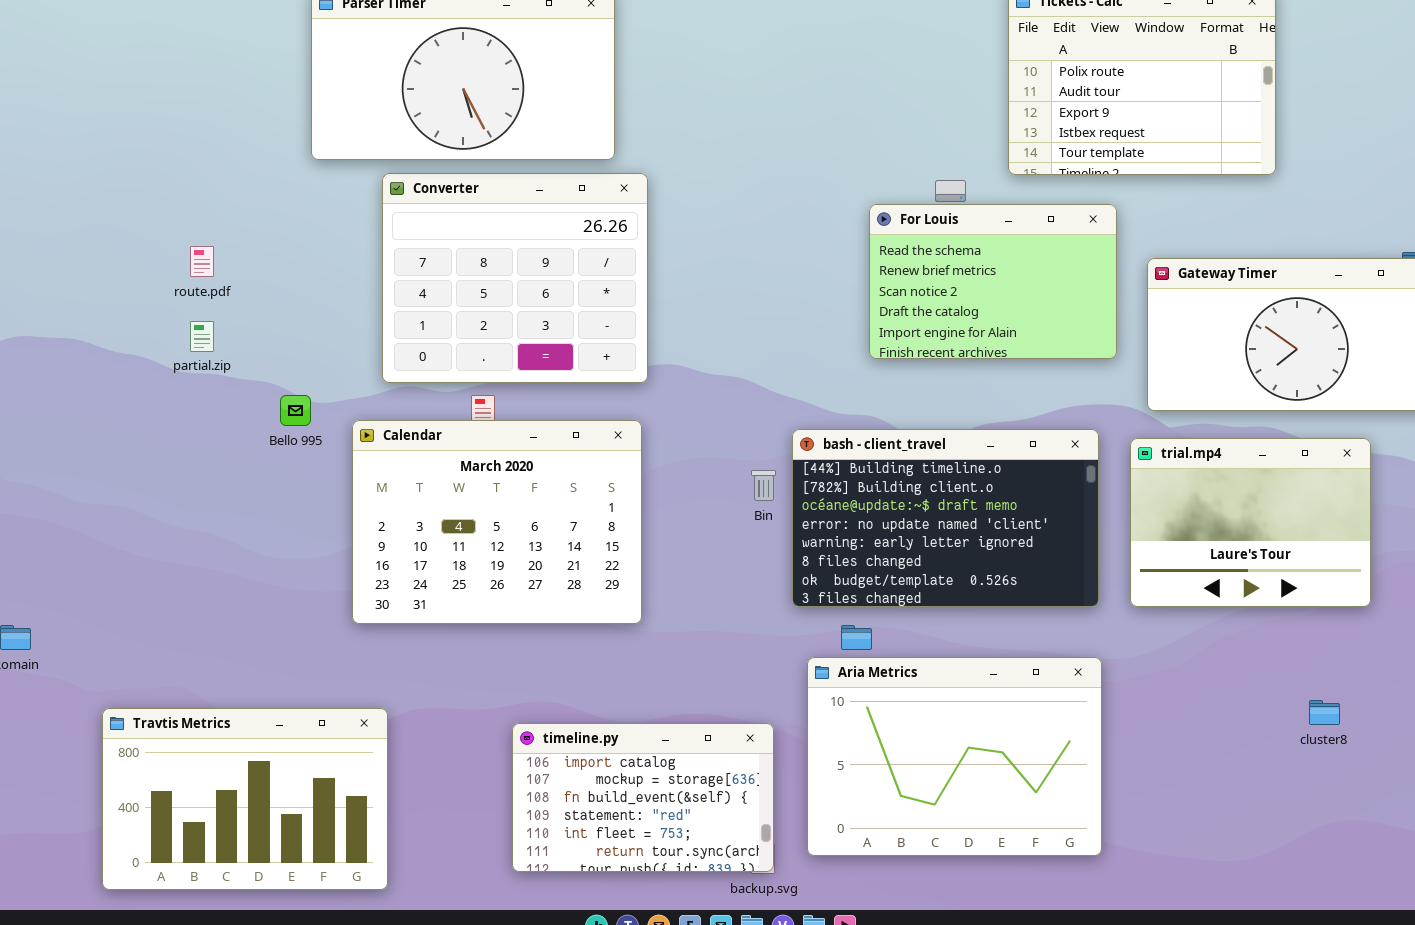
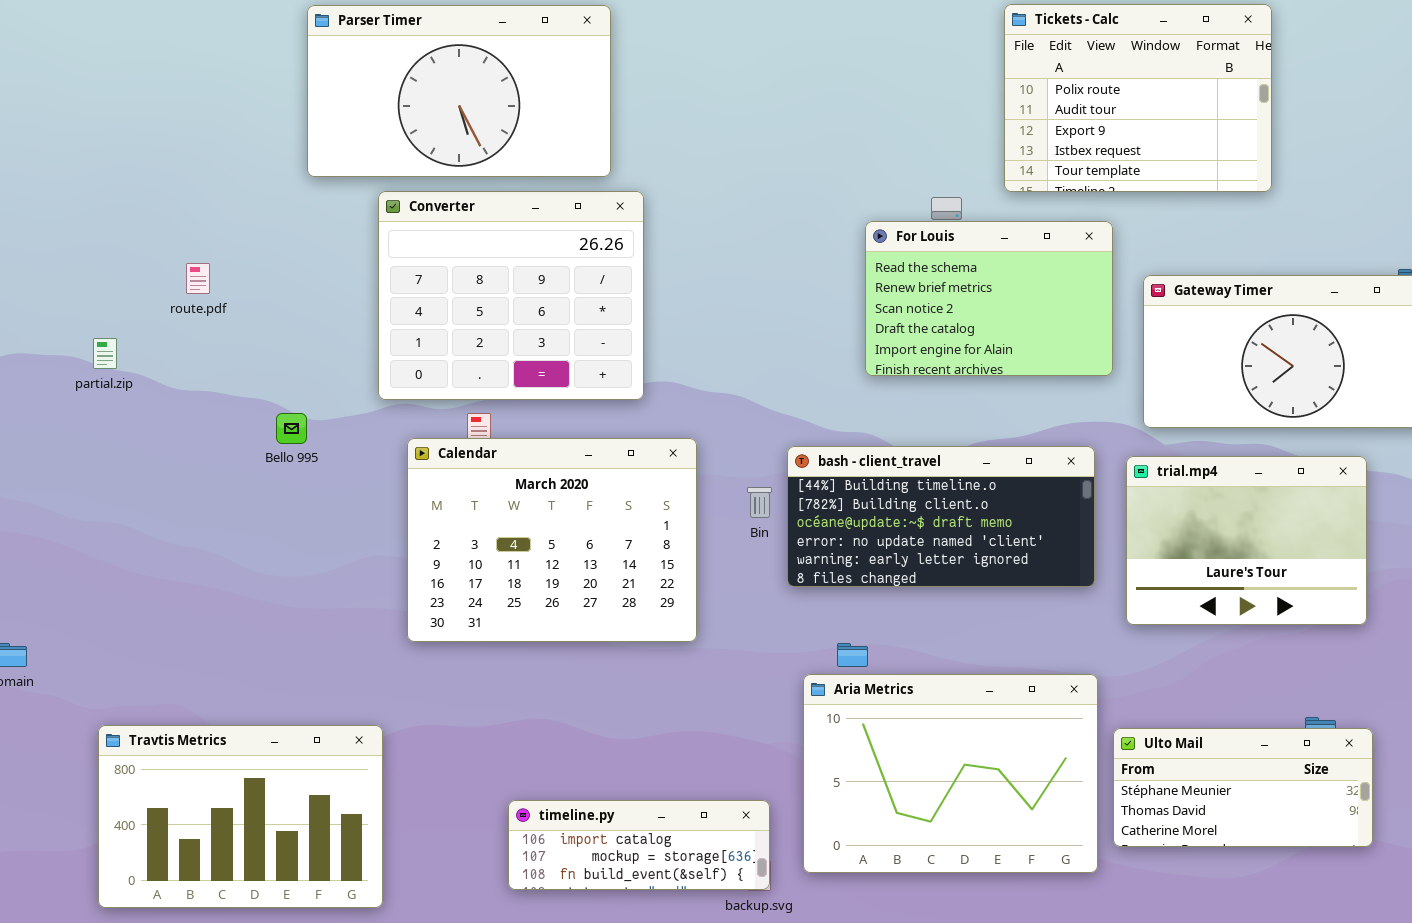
partial.zip: [190,321,214,352] -> [93,338,117,369], moved
Calendar: [352,420,642,624] -> [407,438,697,642], moved
bash - client_travel: [792,429,1099,607] -> [787,446,1095,587], resized
Ulto Mail: none -> [1113,728,1373,847], opened
timeline.py: [512,723,774,872] -> [508,800,770,890], resized

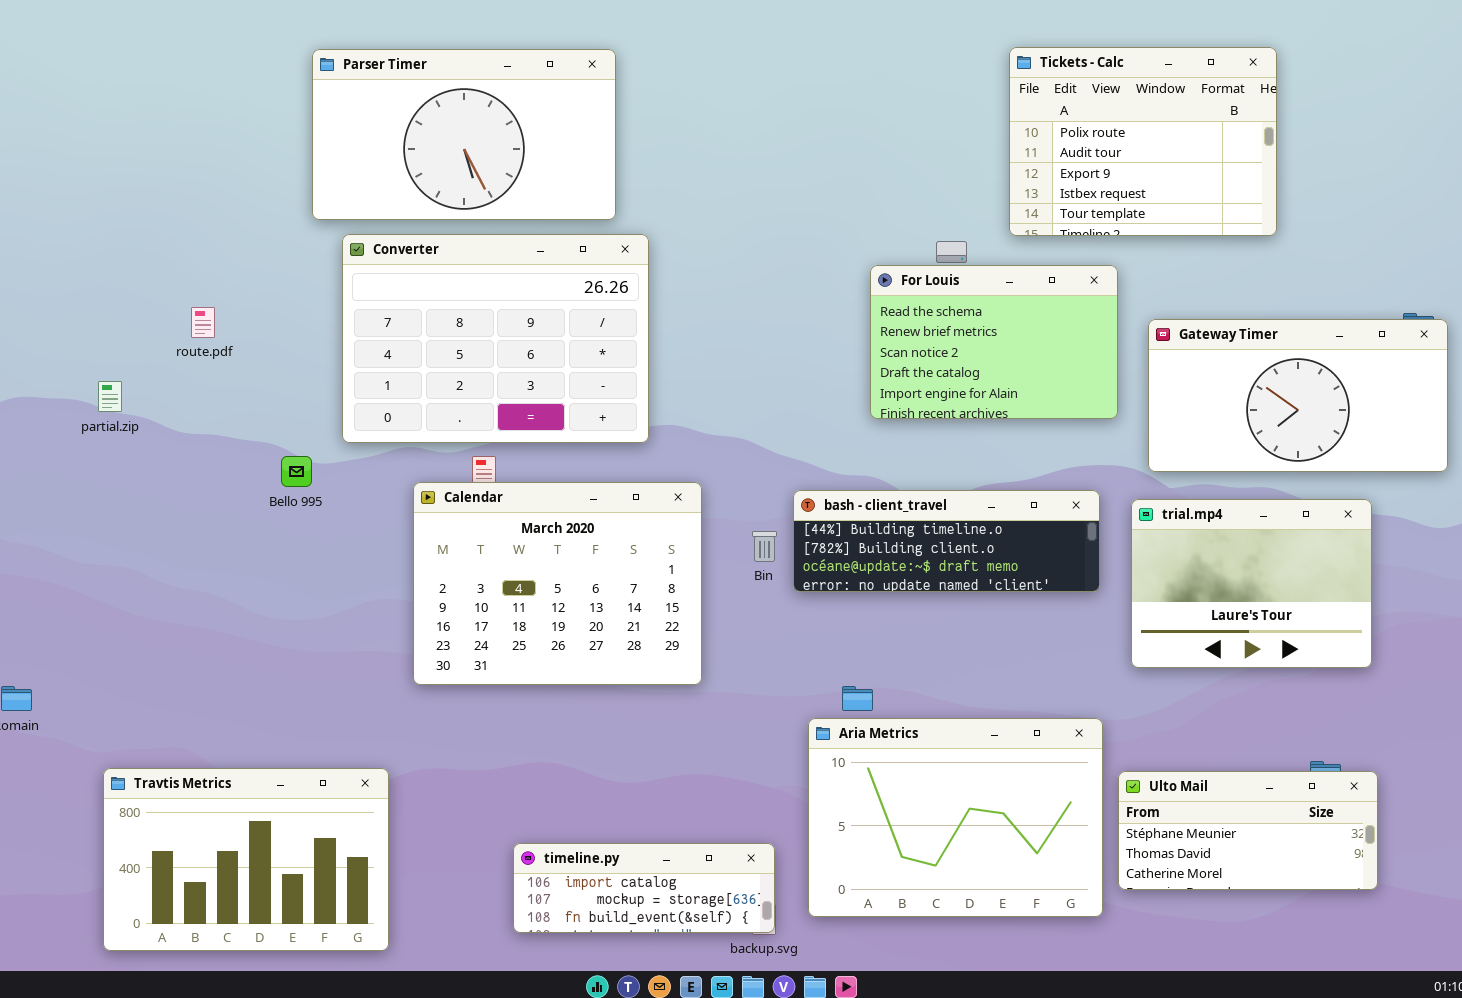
Converter: [378,191,644,400] -> [342,234,649,443], resized
bash - client_travel: [787,446,1095,587] -> [793,490,1100,592], resized

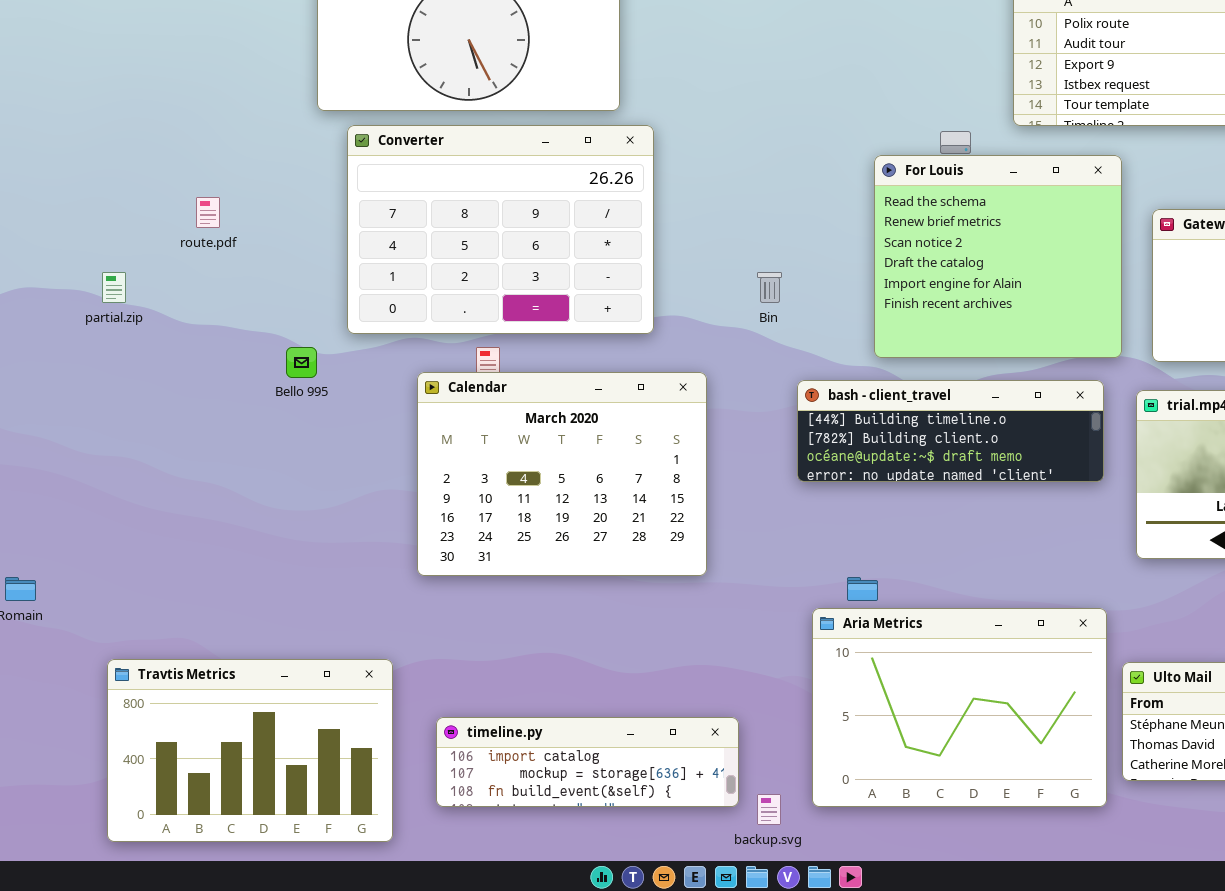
For Louis: [870,265,1118,419] -> [874,155,1122,358], resized
Bin: [752,531,777,562] -> [757,272,782,303], moved
timeline.py: [513,843,775,933] -> [436,717,739,807], moved, resized

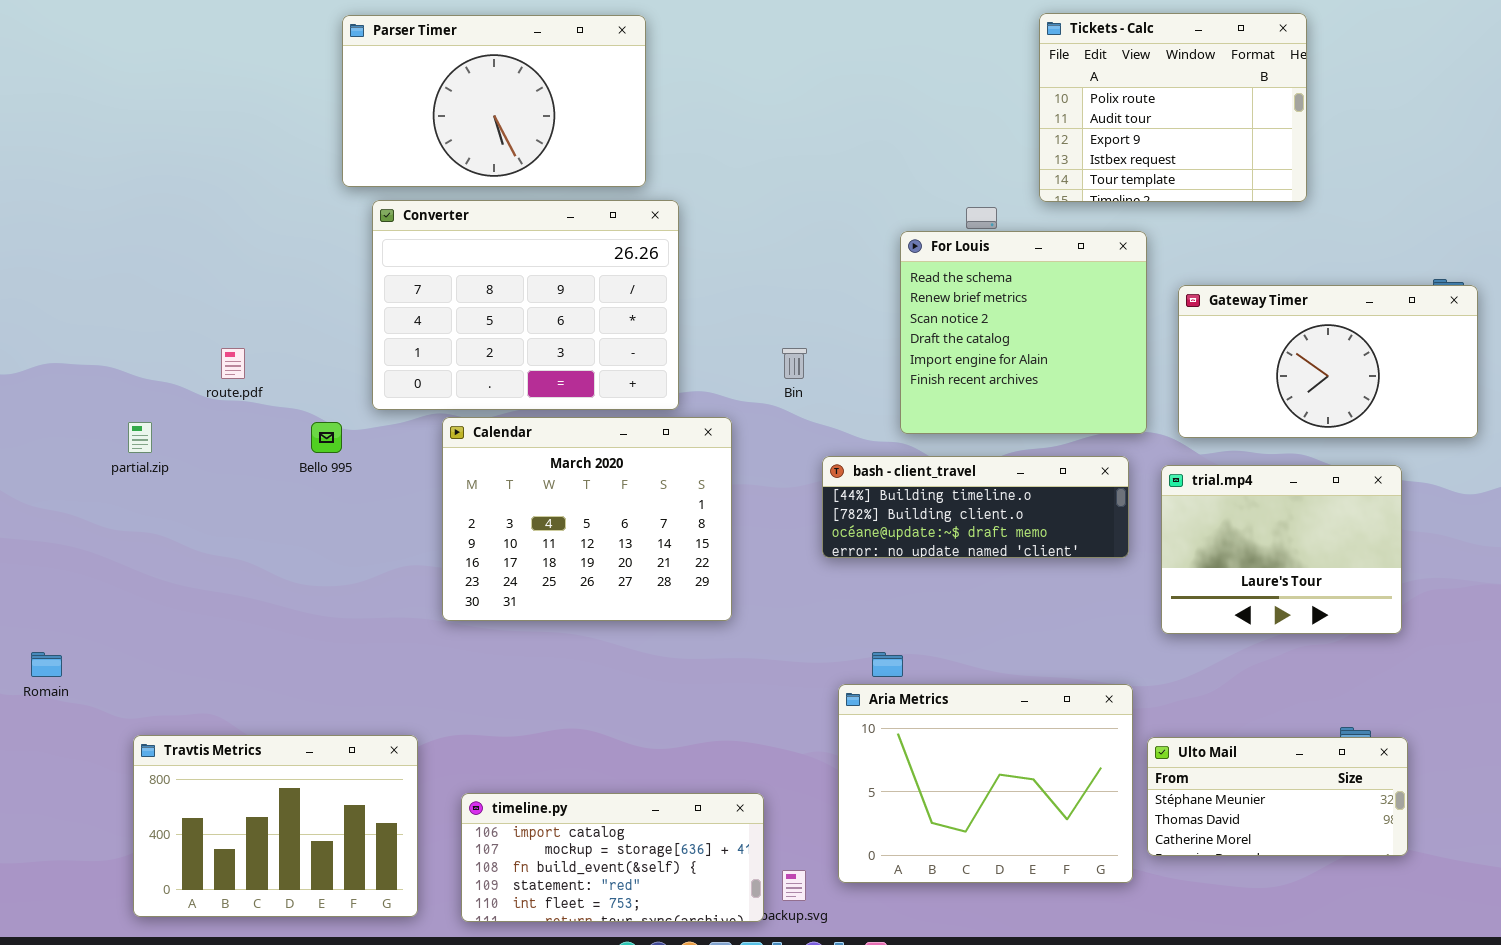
route.pdf: [196,197,220,228] -> [221,348,245,379], moved
partial.zip: [102,272,126,303] -> [128,422,152,453], moved
Calendar: [417,372,707,576] -> [442,417,732,621], moved
timeline.py: [436,717,739,807] -> [461,793,764,922], resized

